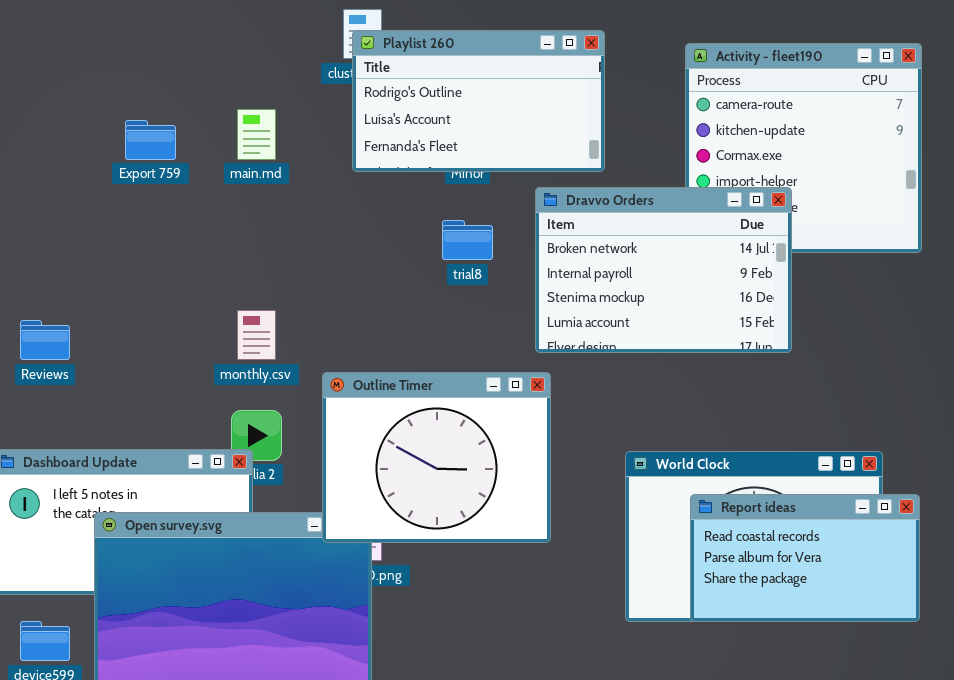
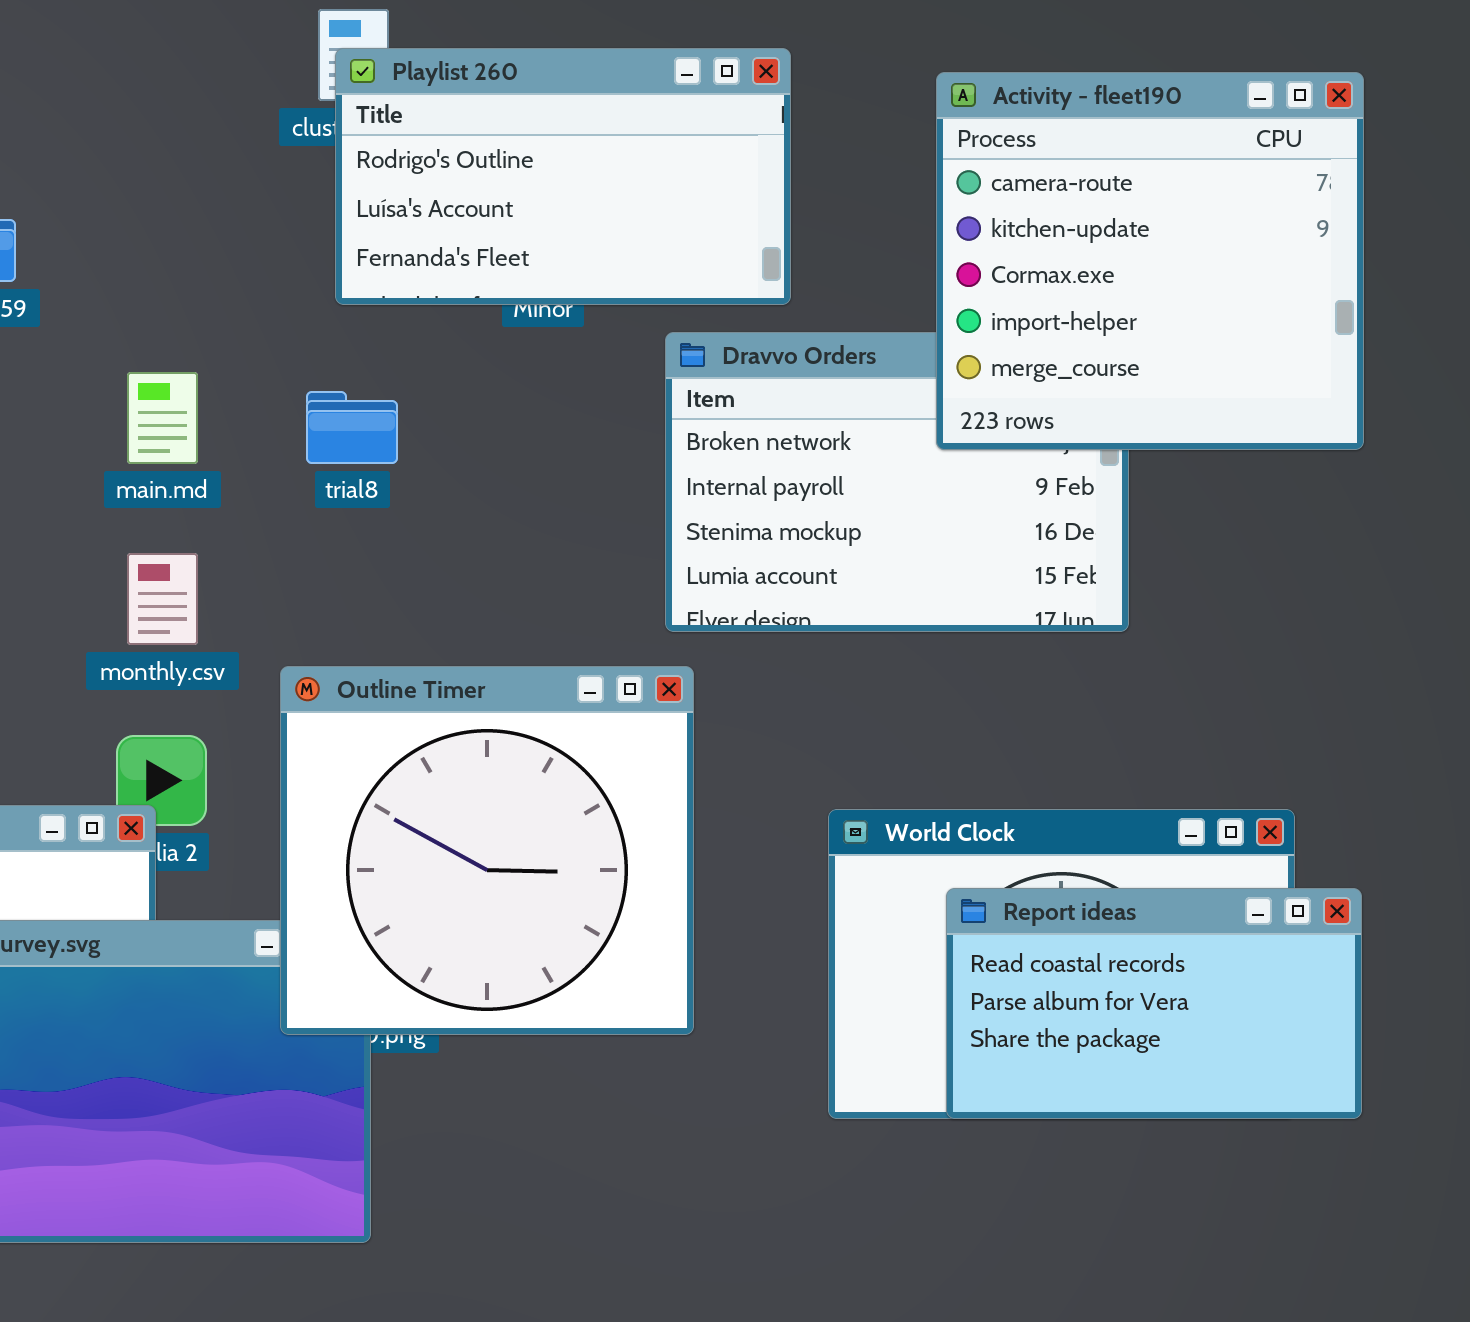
Activity - fleet190: [685,43,922,253] -> [936,72,1364,450], raised
main.md: [237,109,276,160] -> [127,372,198,464], moved
trial8: [442,220,493,260] -> [306,391,398,464], moved
Outline Timer: [322,372,551,543] -> [280,666,694,1035], resized

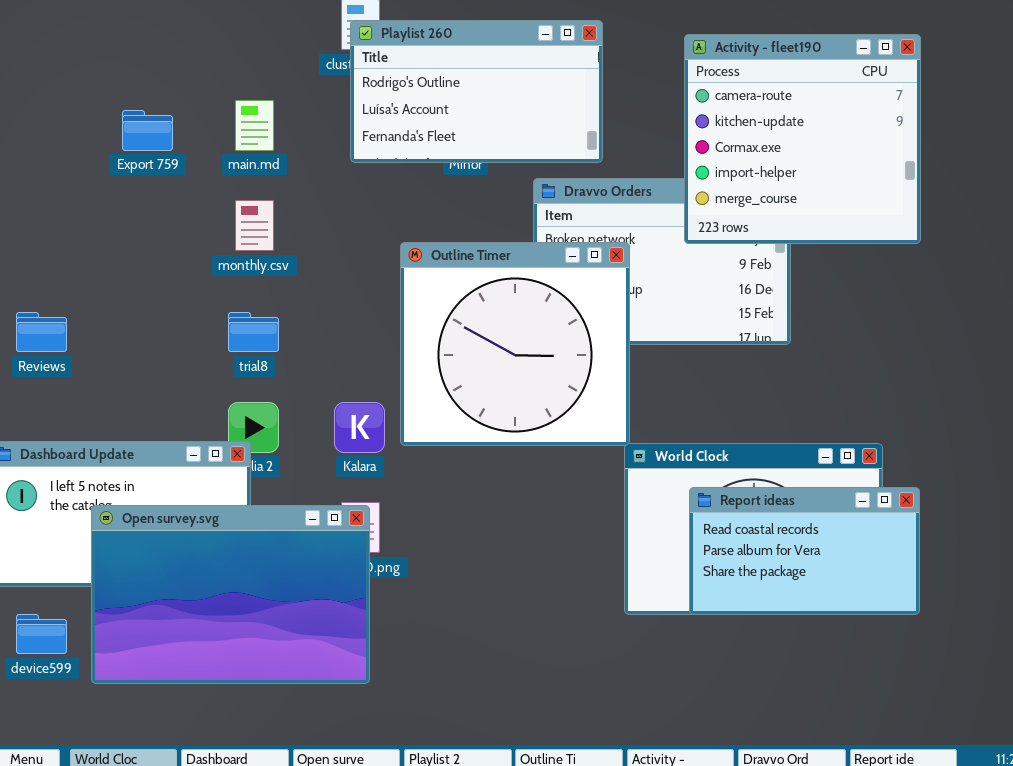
main.md: [127,372,198,464] -> [235,100,274,151], moved
trial8: [306,391,398,464] -> [228,312,279,352], moved
monthly.csv: [127,553,198,645] -> [235,200,274,251], moved
Outline Timer: [280,666,694,1035] -> [400,242,630,446], moved

